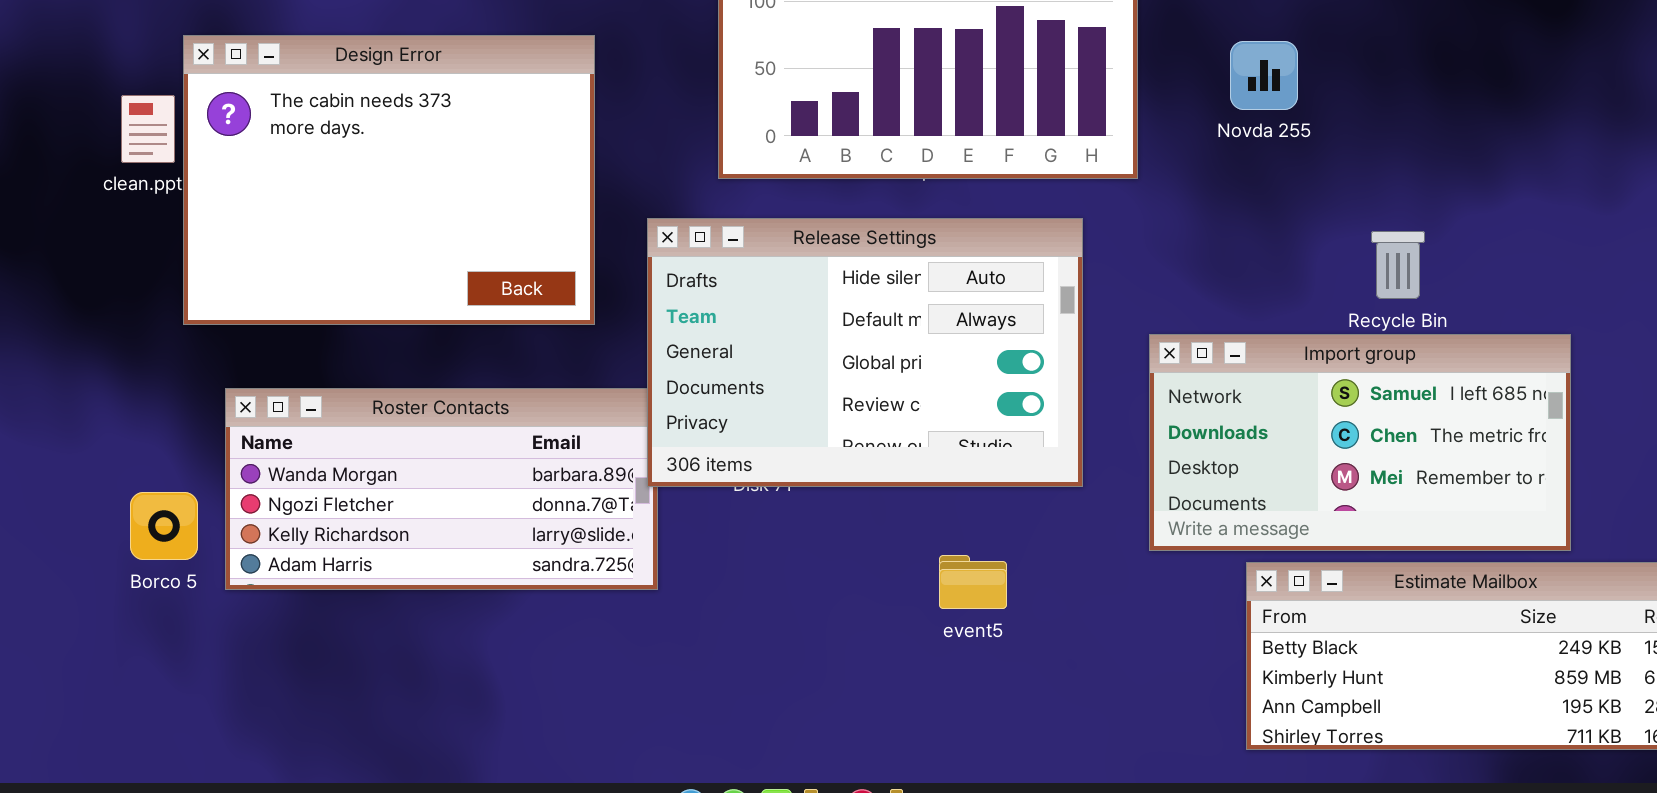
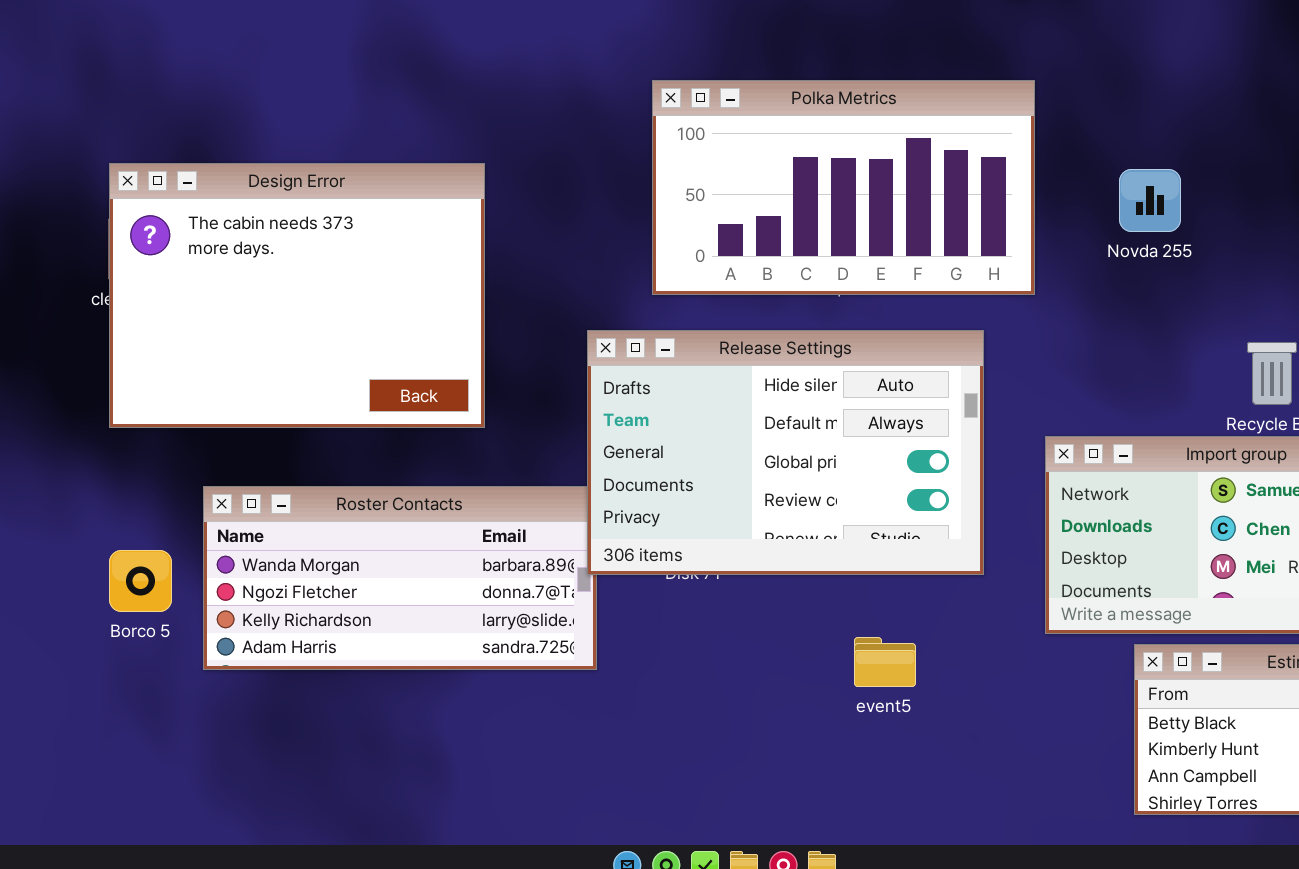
Design Error: [183,35,595,325] -> [109,163,485,428], moved
Borco 5: [130,492,198,560] -> [109,550,172,612], moved

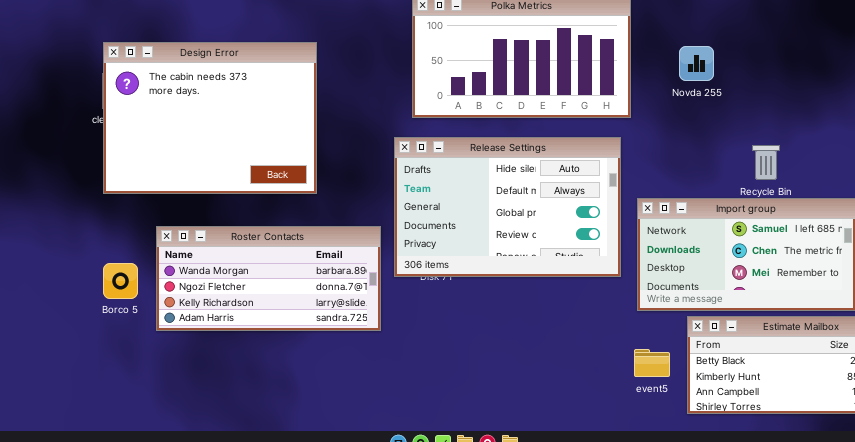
Release Settings: [587,330,984,575] -> [394,137,621,277], moved
event5: [854,637,916,687] -> [634,349,670,377], moved

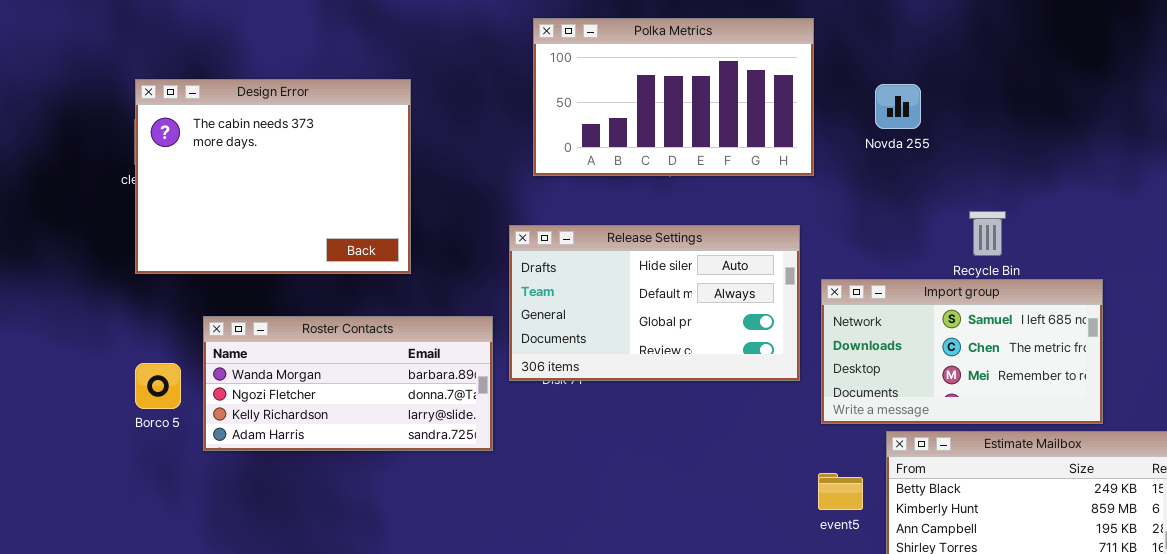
Release Settings: [394,137,621,277] -> [509,225,800,381], resized

